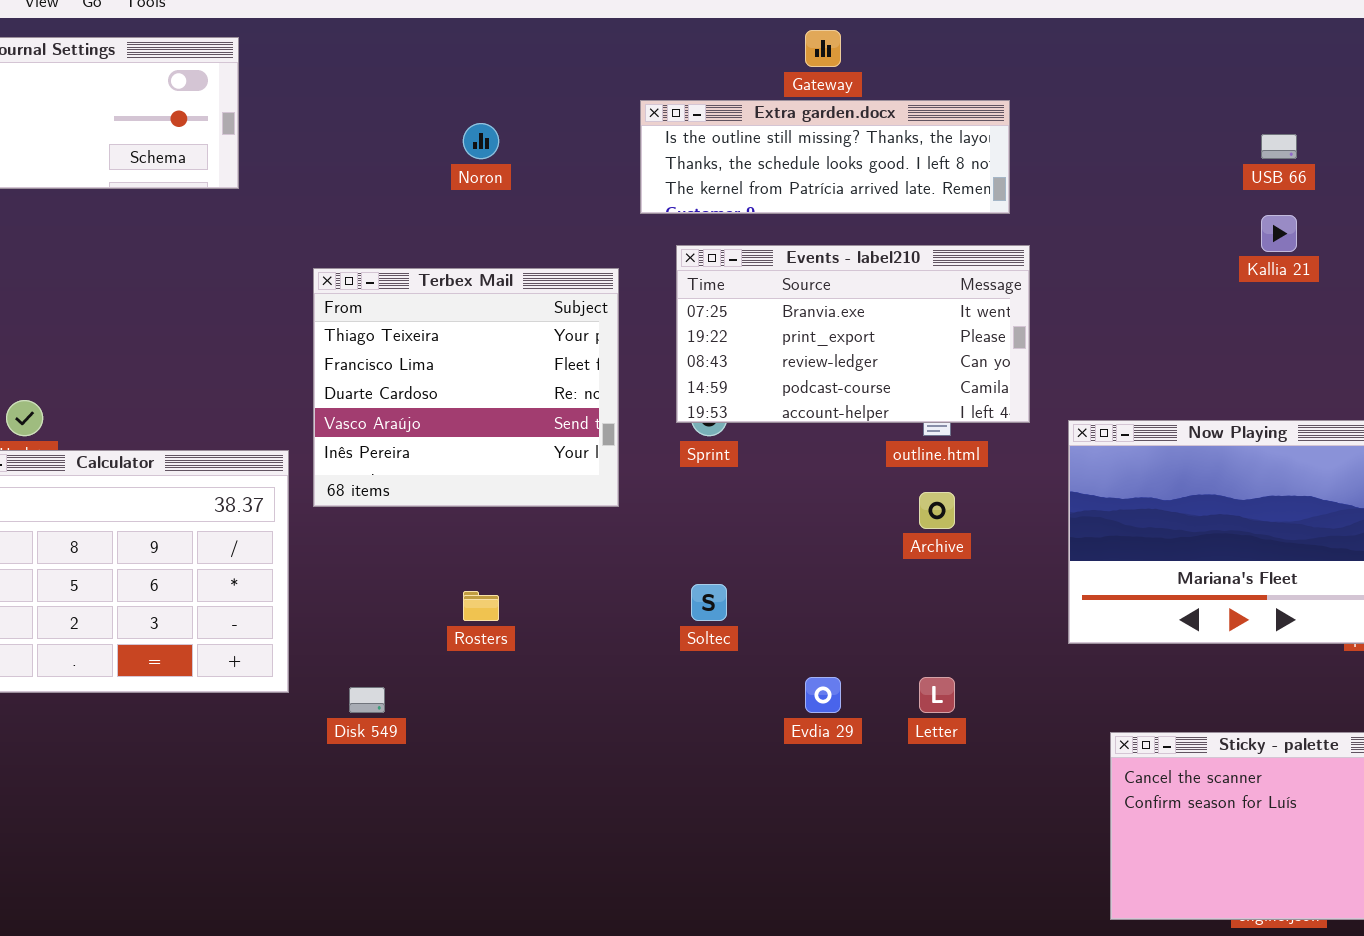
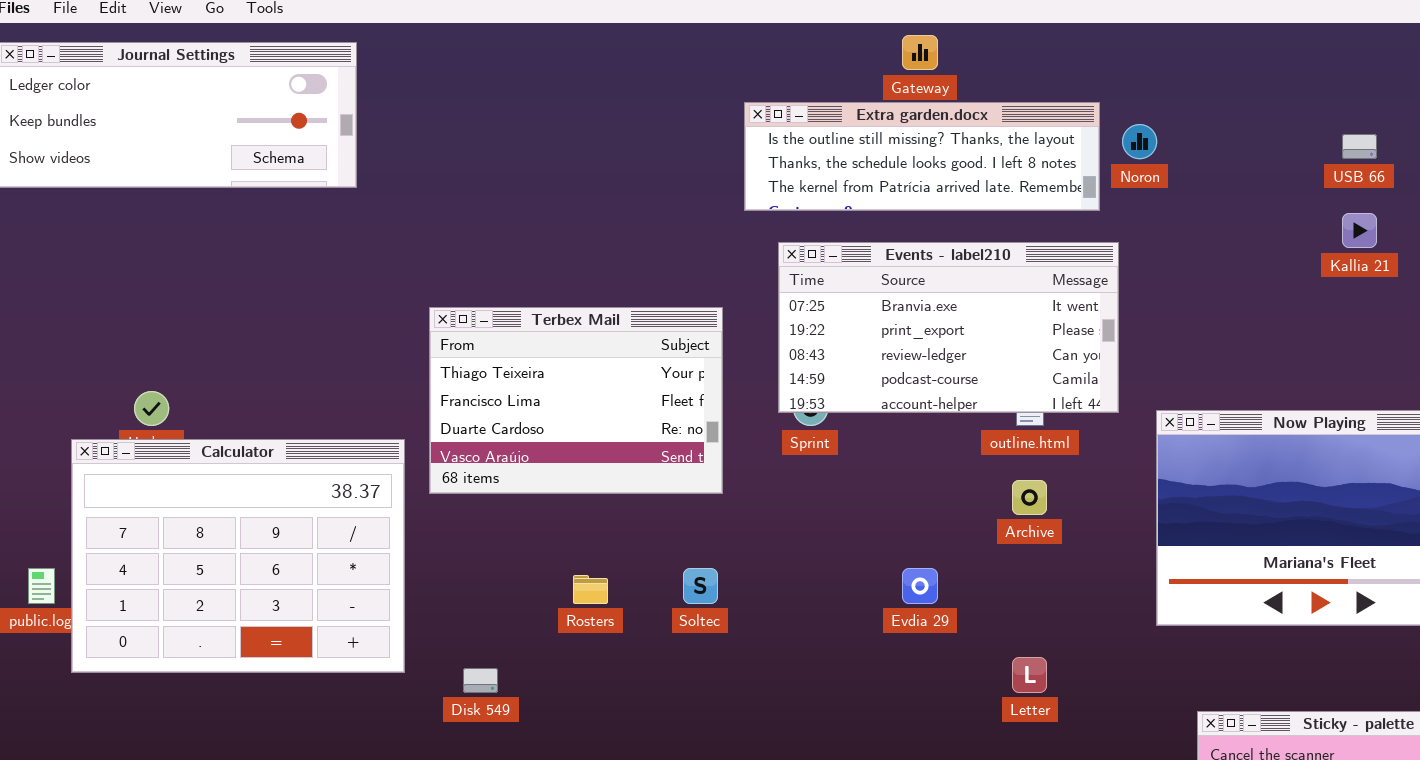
Noron: [463,123,499,159] -> [1122,124,1157,159], moved
Terbex Mail: [313,268,619,507] -> [429,307,723,494], resized
Soltec: [691,584,727,621] -> [683,568,718,604], moved
Evdia 29: [805,677,841,713] -> [902,568,938,604], moved

